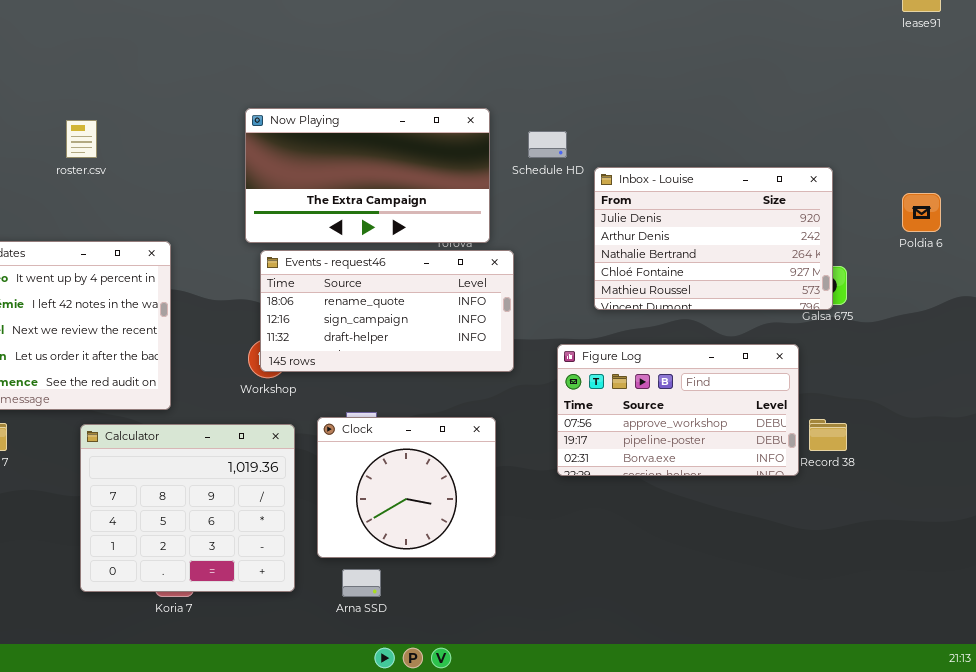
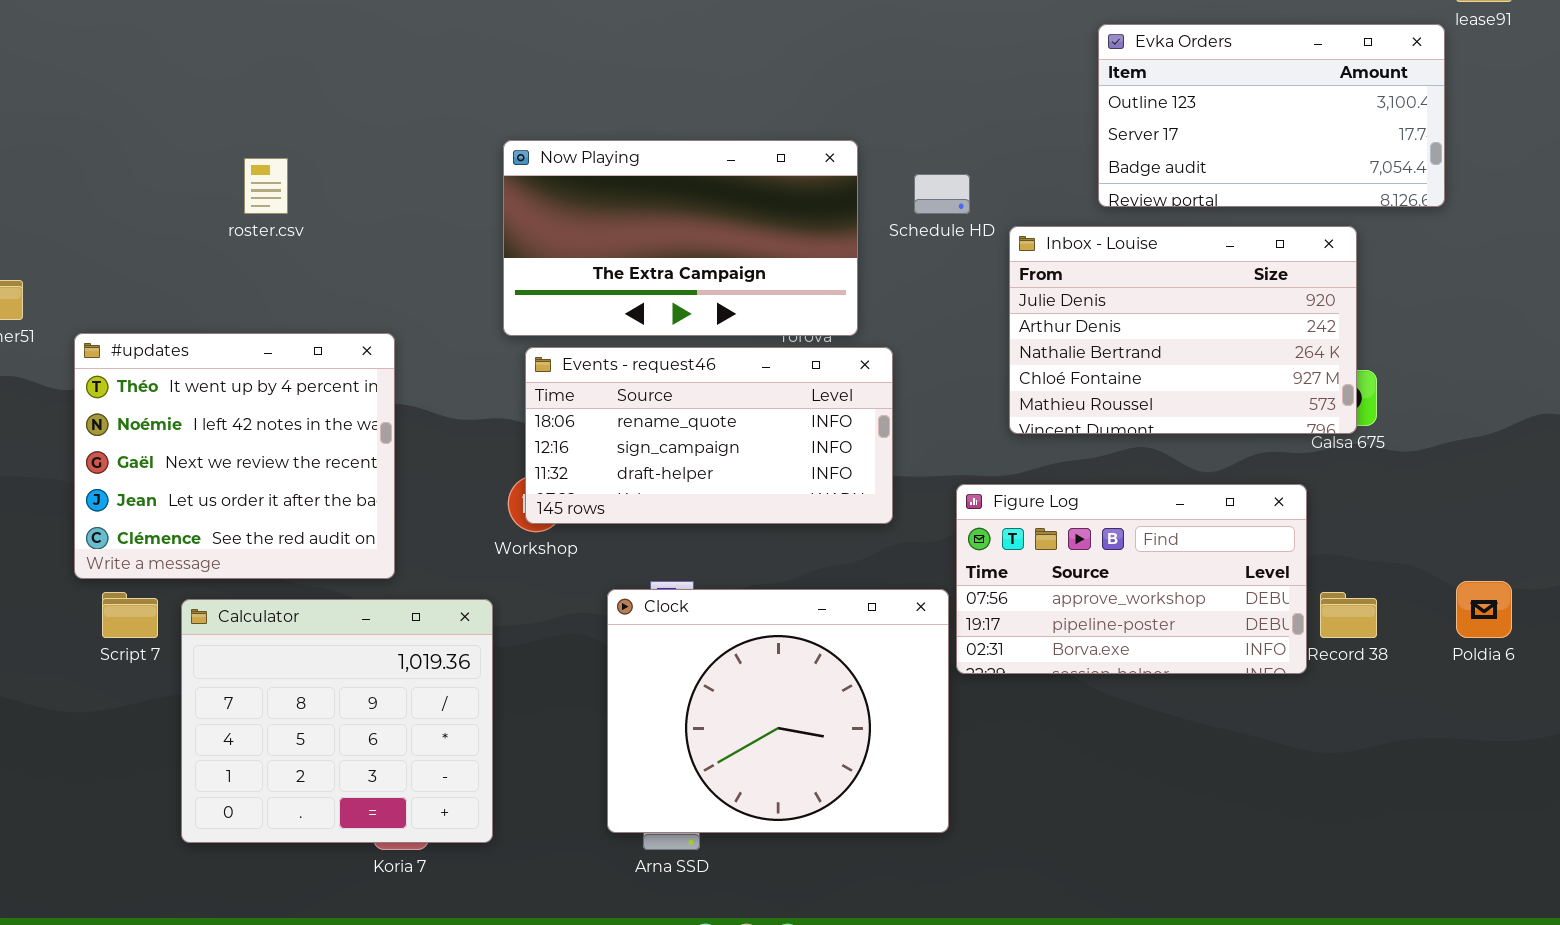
Evka Orders: none -> [1098,24,1445,207], opened
Poldia 6: [902,193,941,232] -> [1456,581,1512,638], moved
Clock: [317,417,496,558] -> [607,589,949,833], resized
Calculator: [80,424,295,592] -> [181,599,493,843], moved

